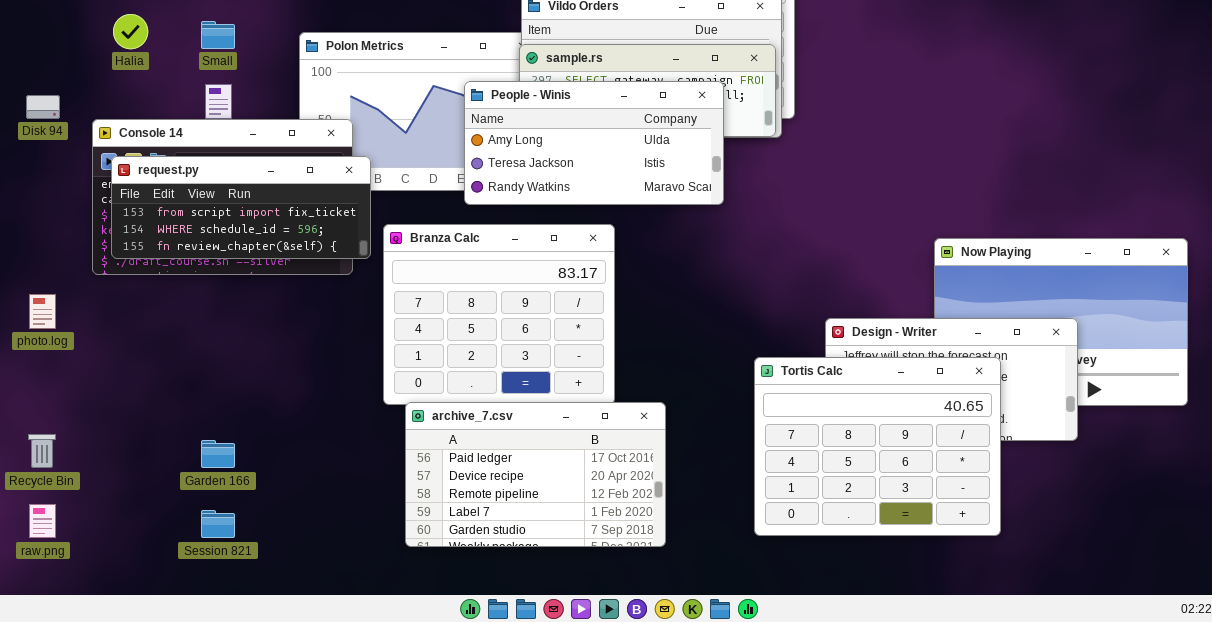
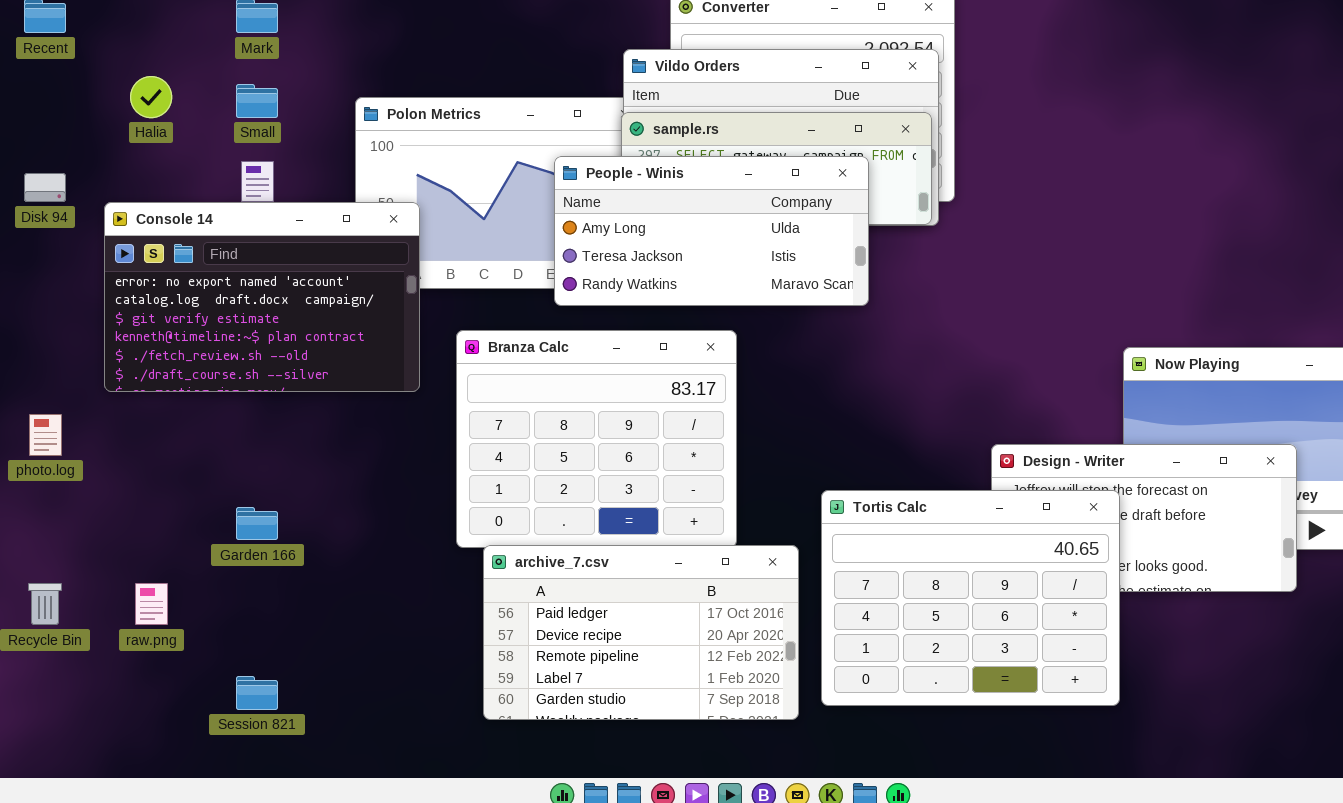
request.py: [111,156,371,259] -> none, closed
Tortis Calc: [754,357,1001,536] -> [821,490,1120,706], moved
Garden 166: [201,440,235,468] -> [236,507,278,540], moved
raw.png: [29,504,56,538] -> [135,583,168,625], moved

